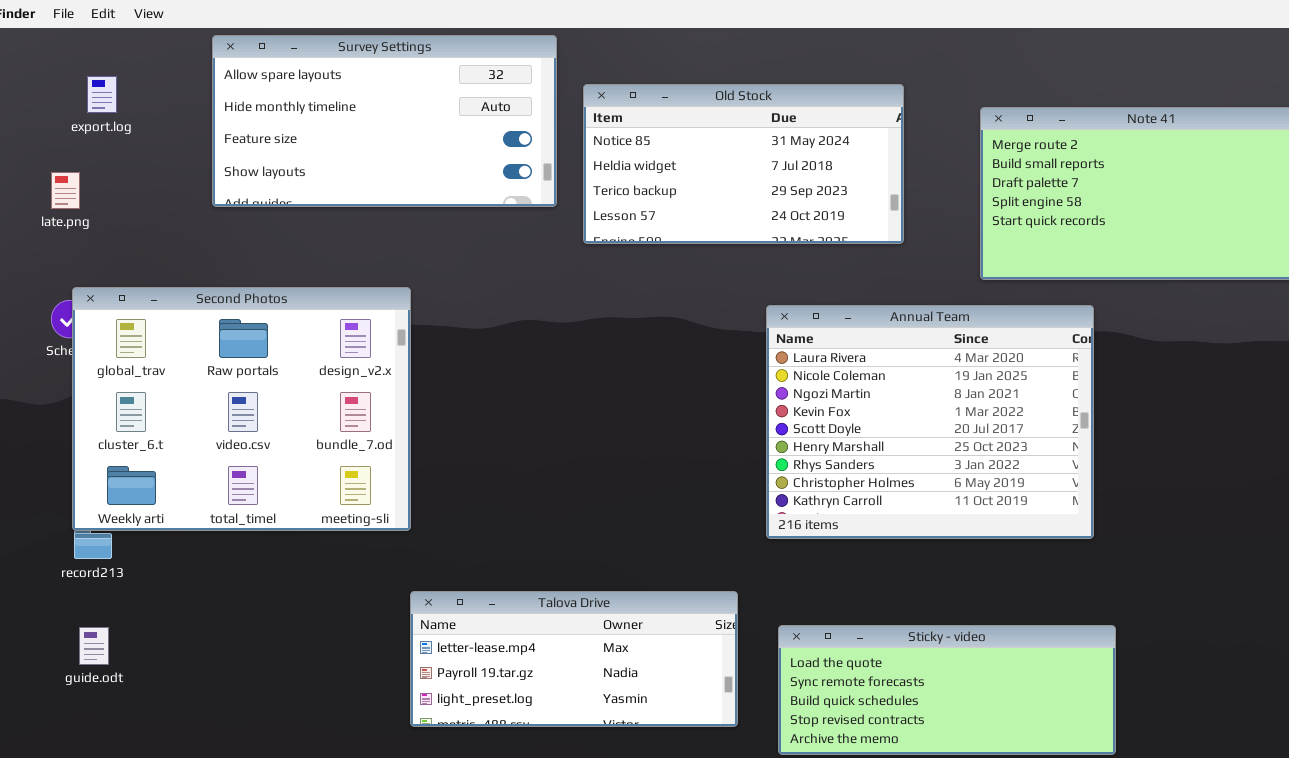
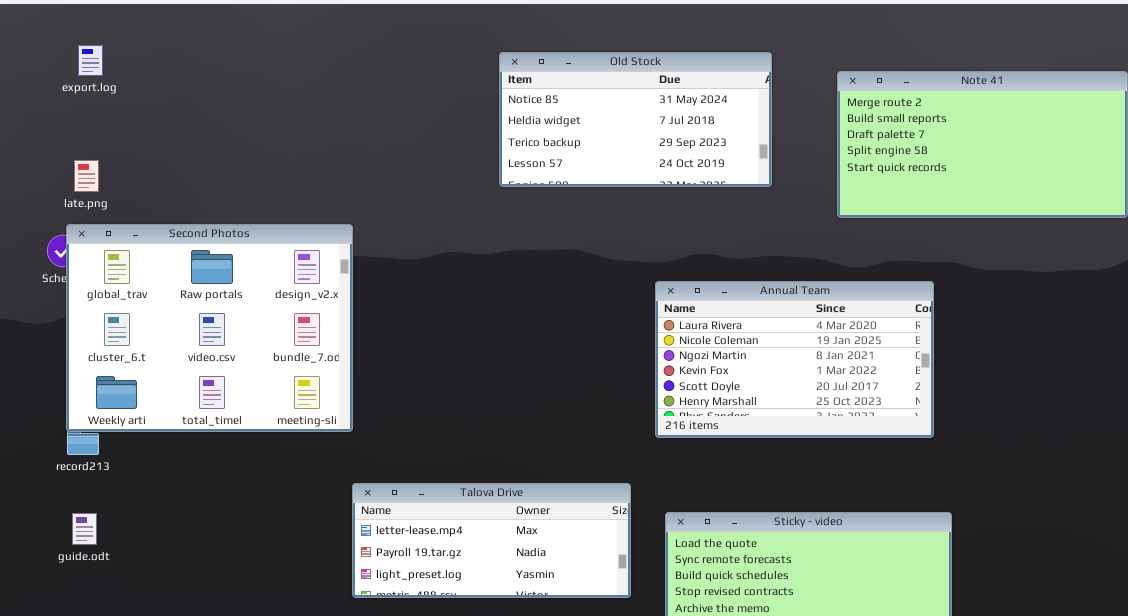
Survey Settings: [212,35,557,207] -> none, closed
late.png: [51,172,80,209] -> [74,160,99,192], moved
Annual Team: [766,305,1094,539] -> [655,281,934,438], resized

